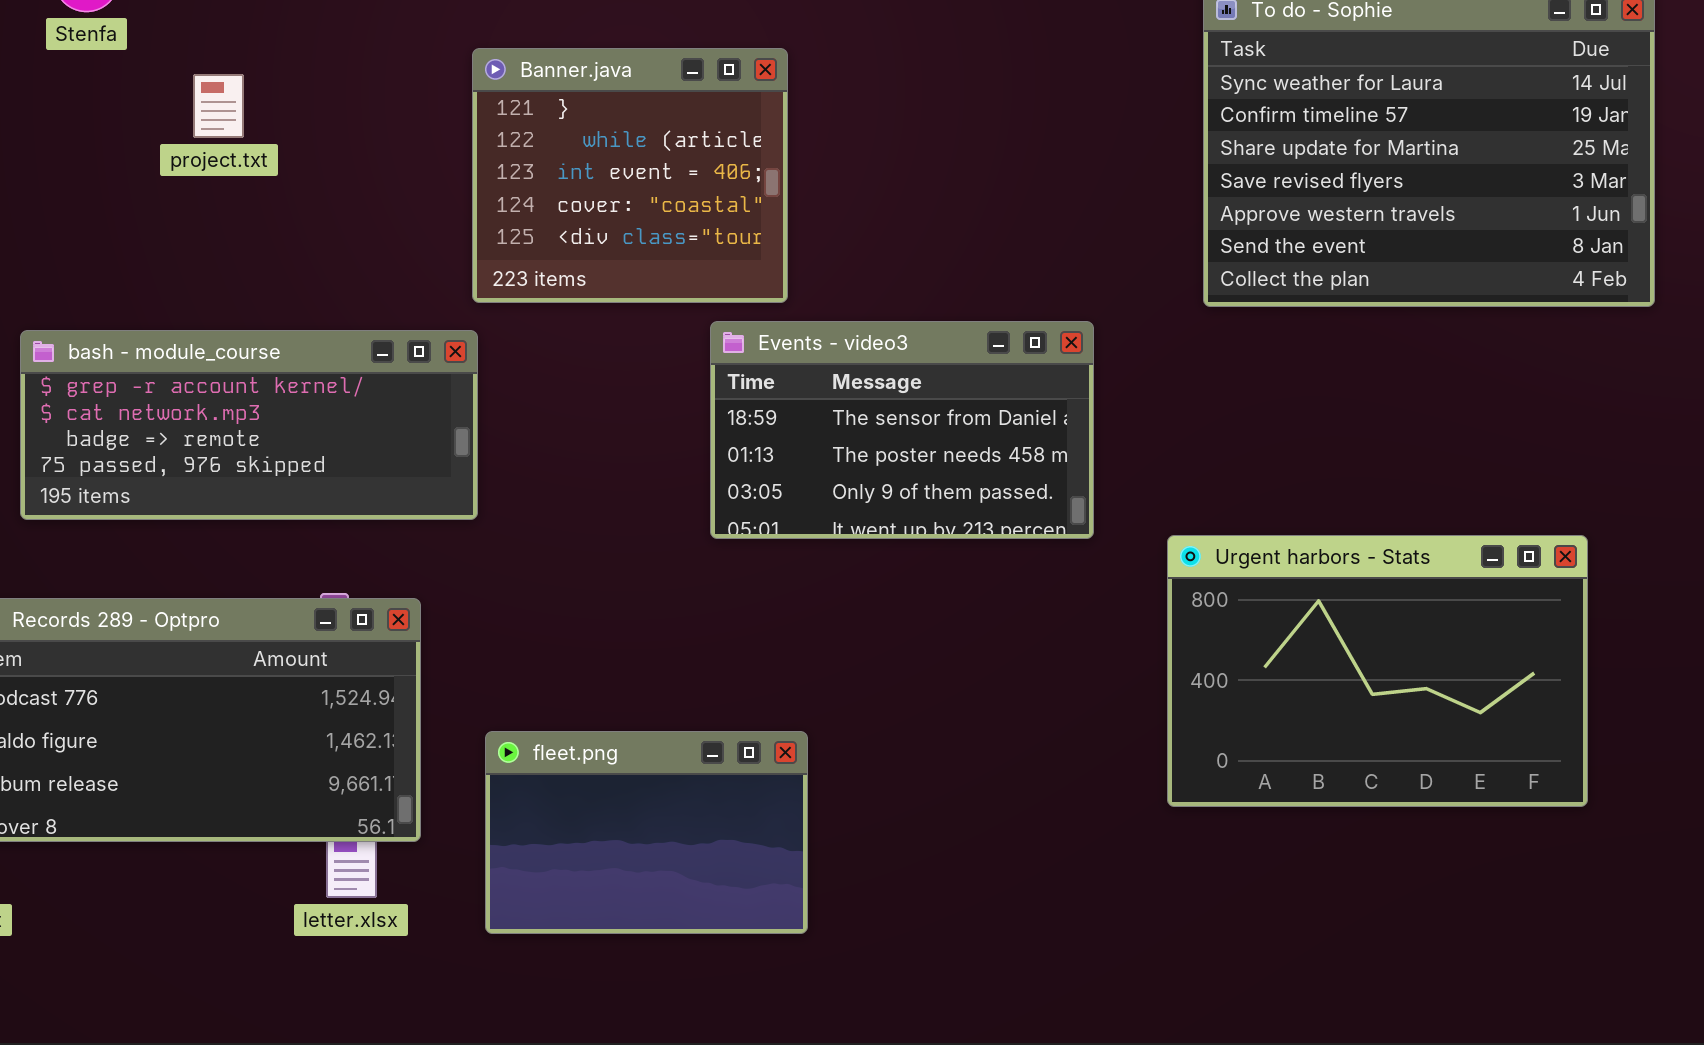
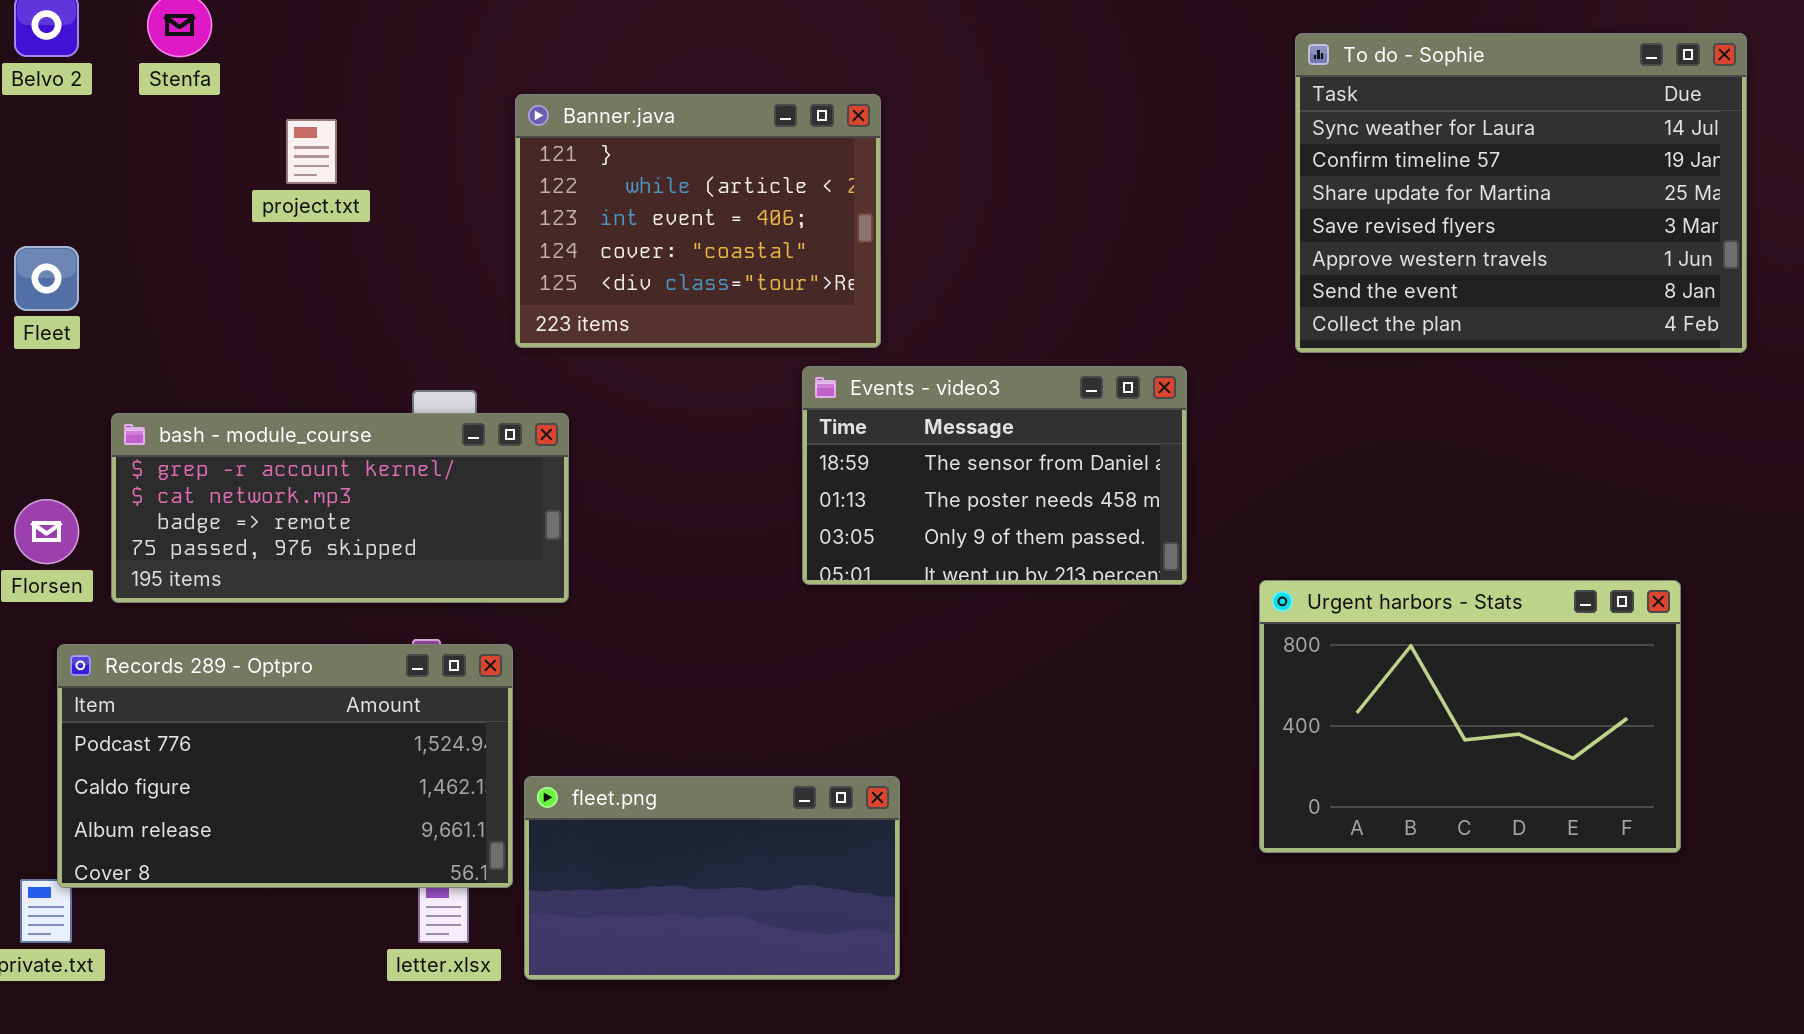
Banner.java: [472,48,788,303] -> [515,94,881,348], resized
bash - module_course: [20,330,478,520] -> [111,413,569,603], moved
fleet.png: [485,731,808,934] -> [524,776,900,980], resized

